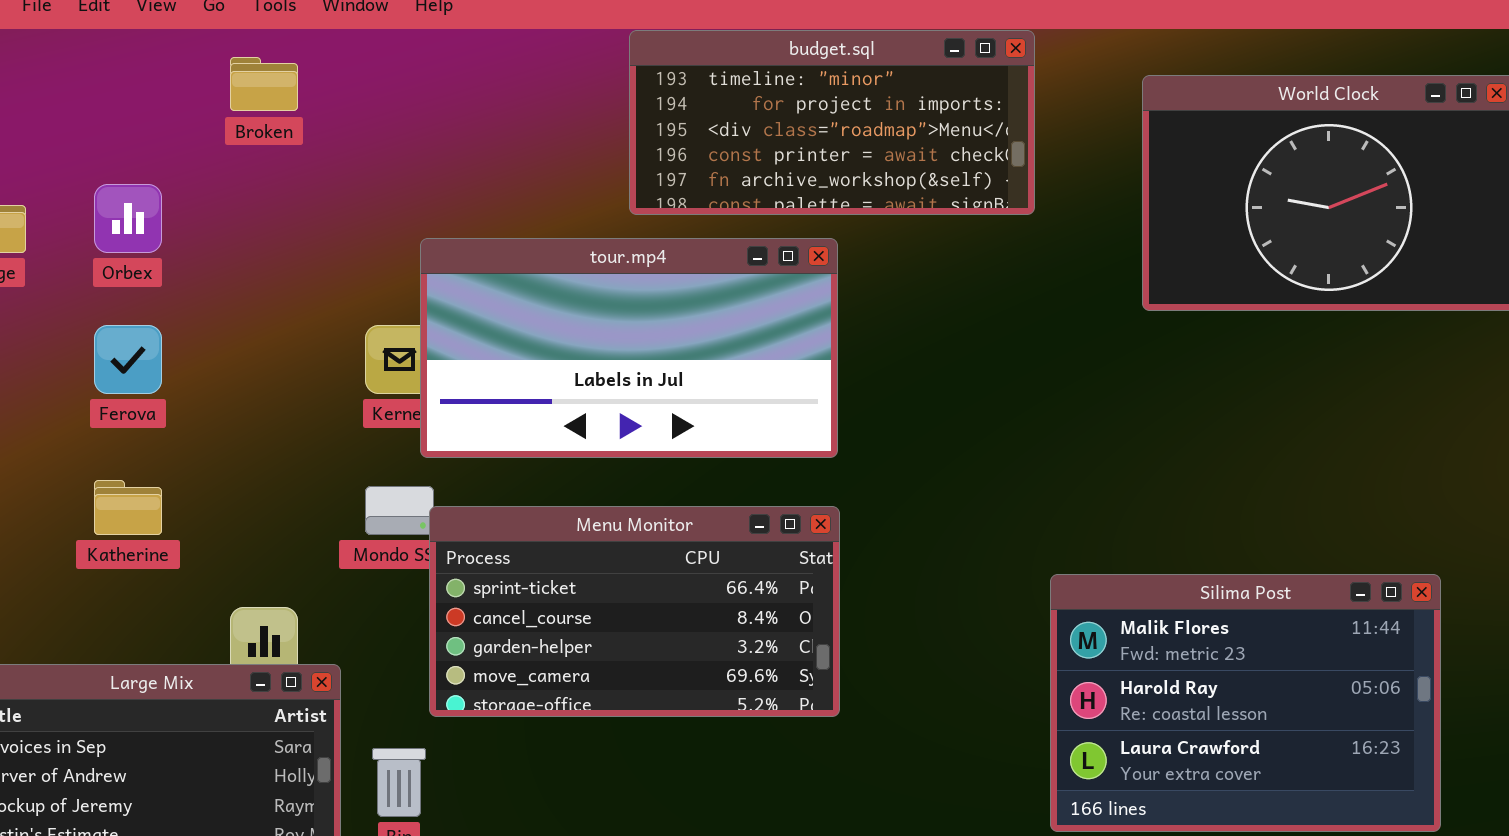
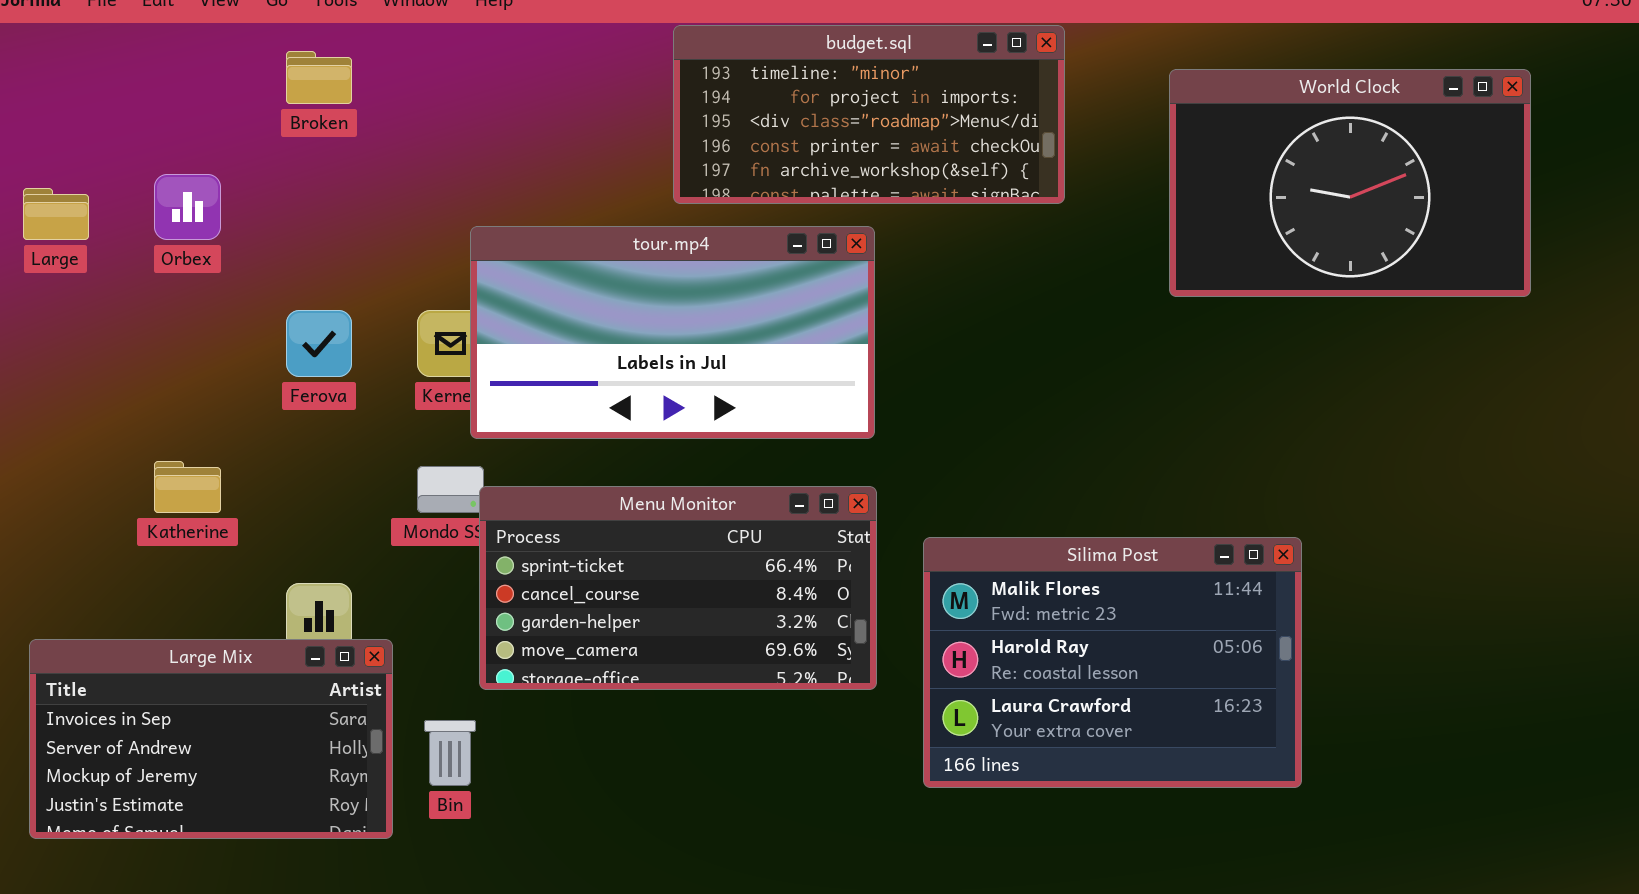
Ferova: [94,325,162,394] -> [286,310,352,377], moved
Silima Post: [1050,574,1441,832] -> [923,537,1302,788], moved

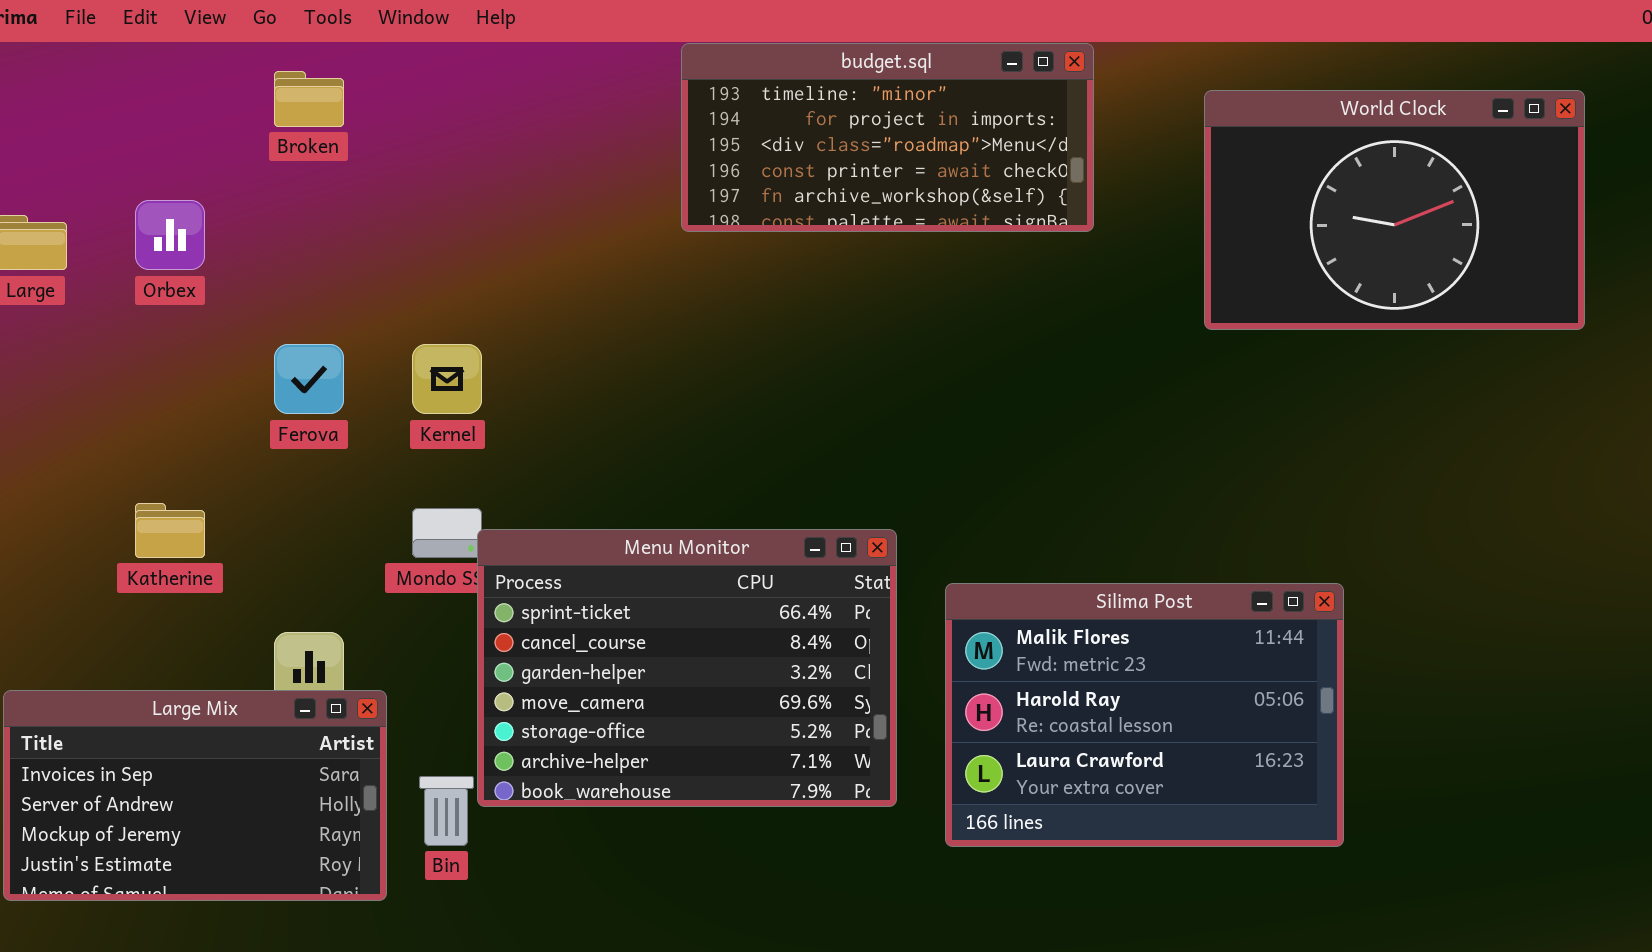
tour.mp4: [470,226,875,439] -> none, closed
Menu Monitor: [479,486,877,690] -> [477,529,897,807], resized

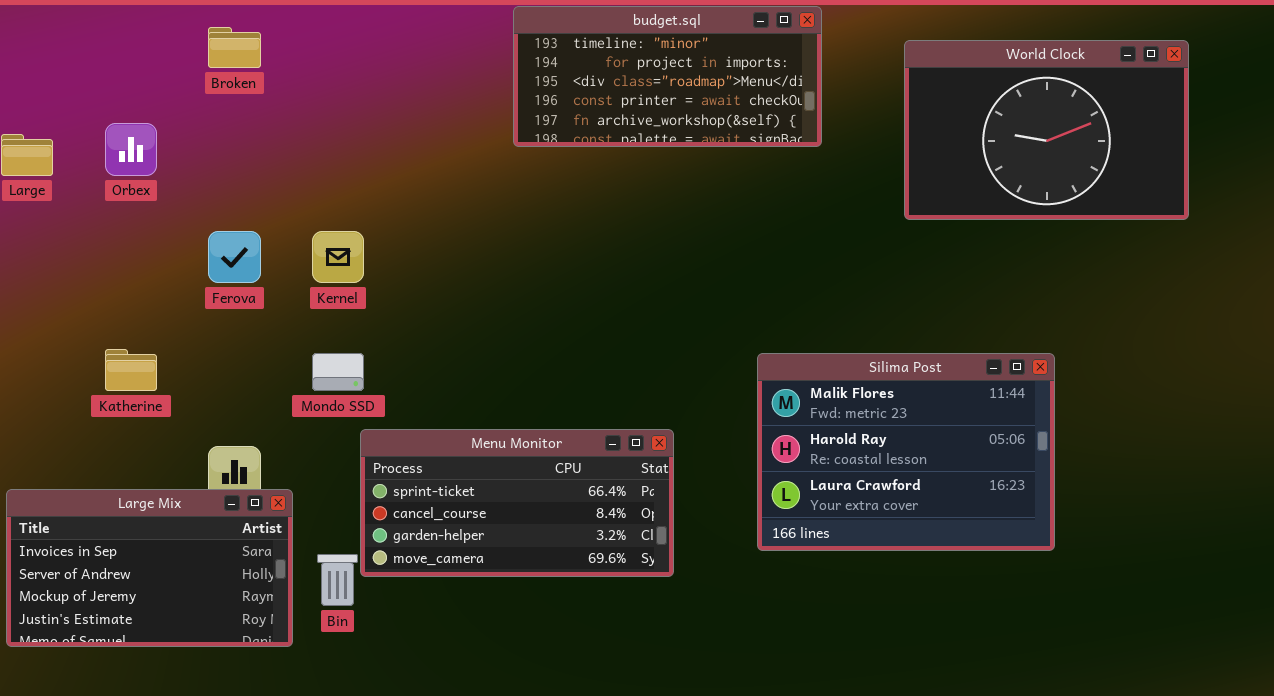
Menu Monitor: [477,529,897,807] -> [360,429,674,577], resized
Silima Post: [945,583,1344,847] -> [757,353,1055,551], moved

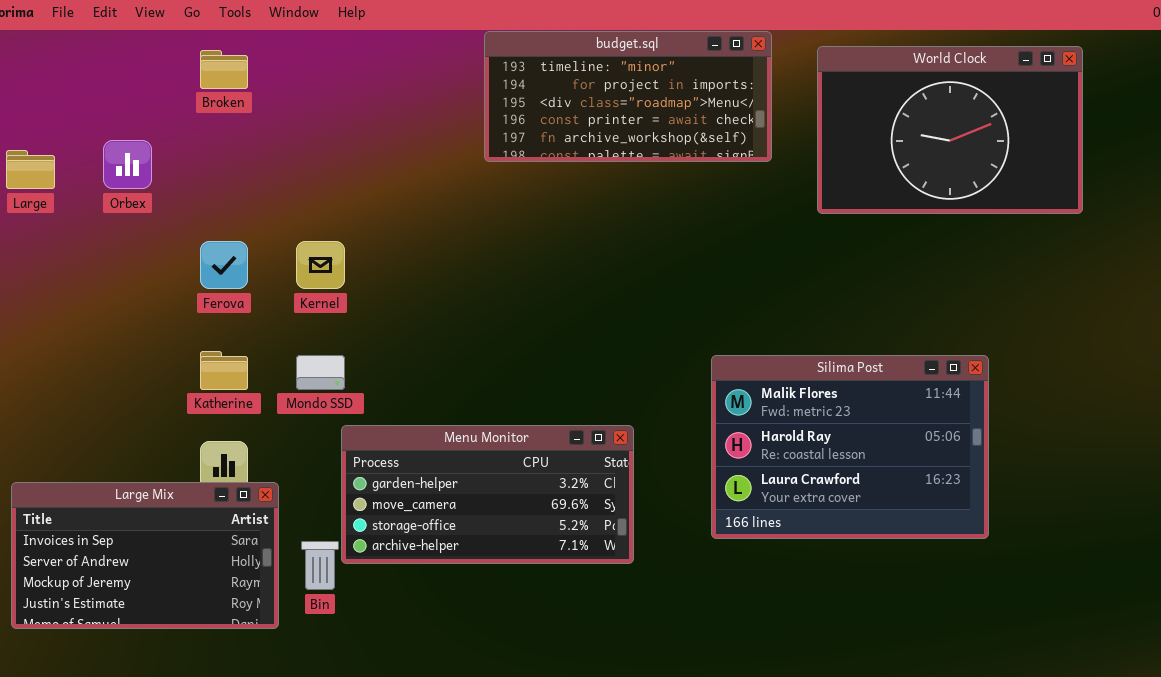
World Clock: [904,40,1189,220] -> [817,46,1083,214], moved
Katherine: [105,349,157,391] -> [200,351,248,390], moved
Menu Monitor: [360,429,674,577] -> [341,425,634,564], scrolled down 2 rows

